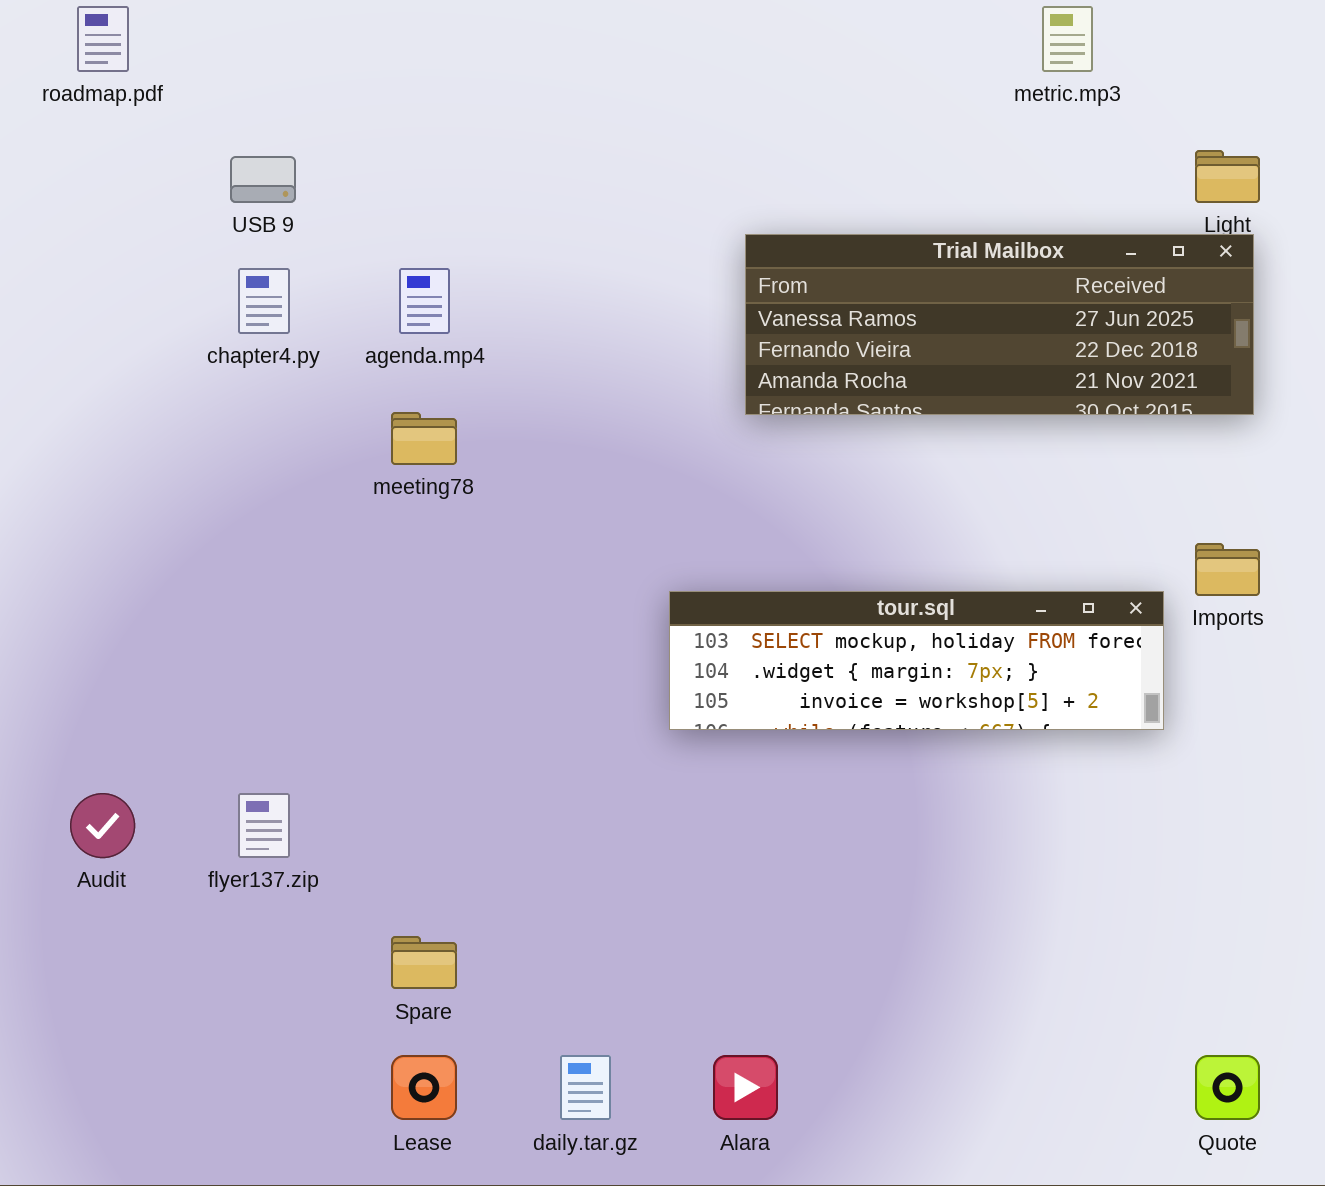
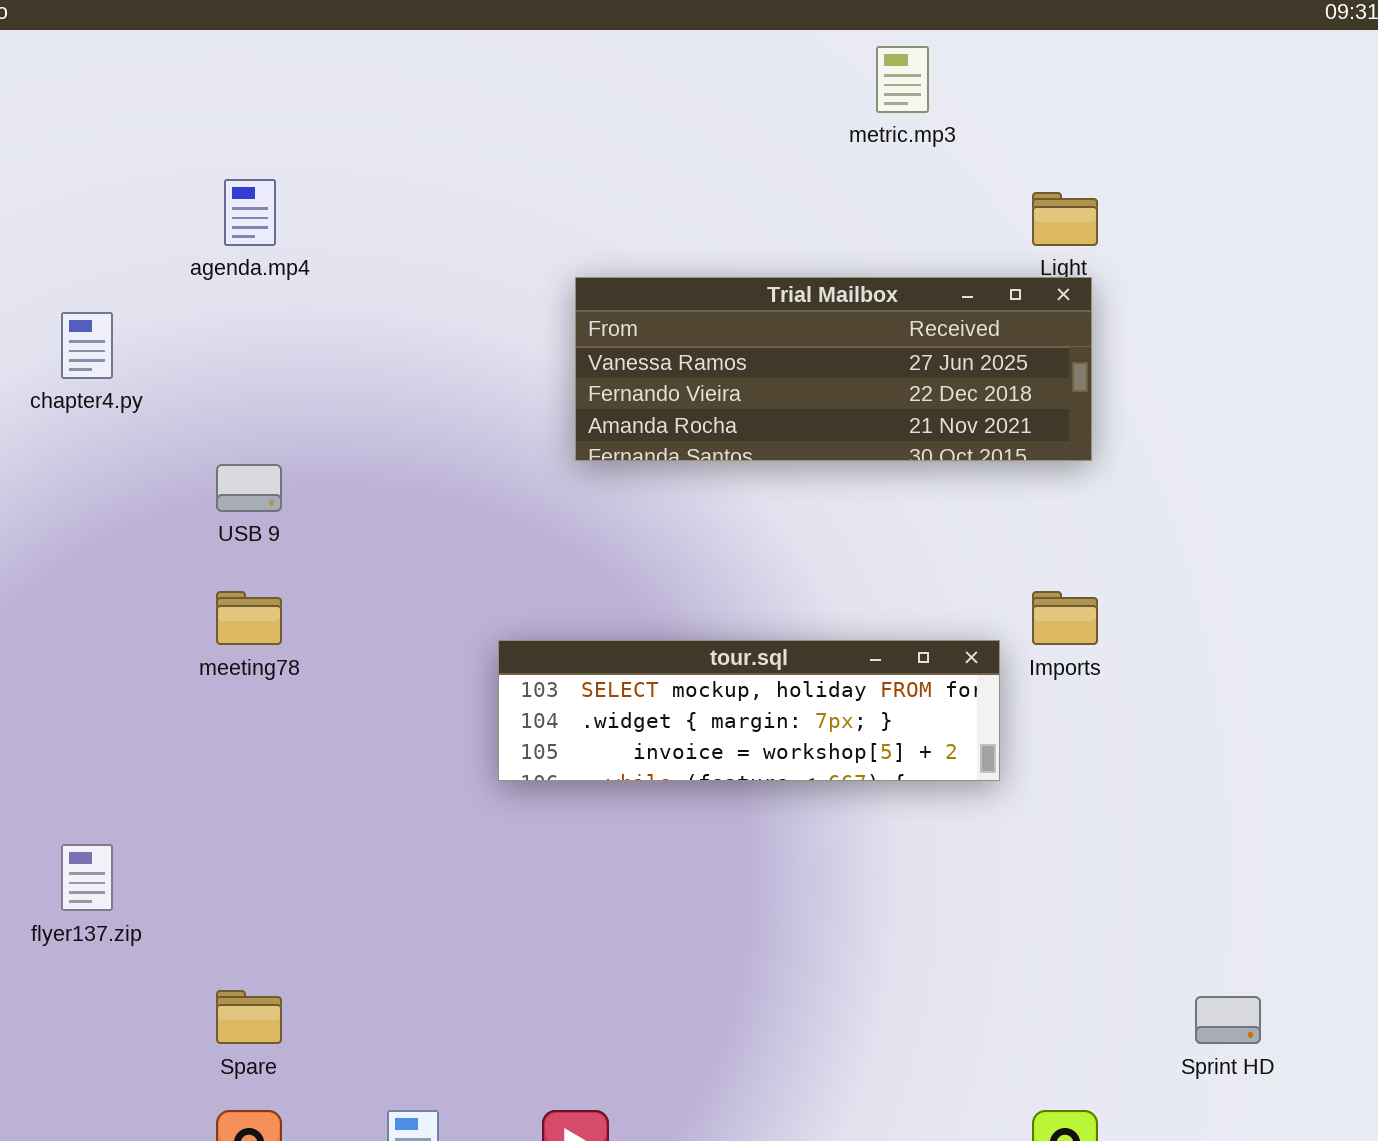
USB 9: [230,156,296,203] -> [216,464,282,512], moved
agenda.mp4: [399,268,450,334] -> [224,179,276,246], moved
meeting78: [391,412,457,465] -> [216,591,282,645], moved

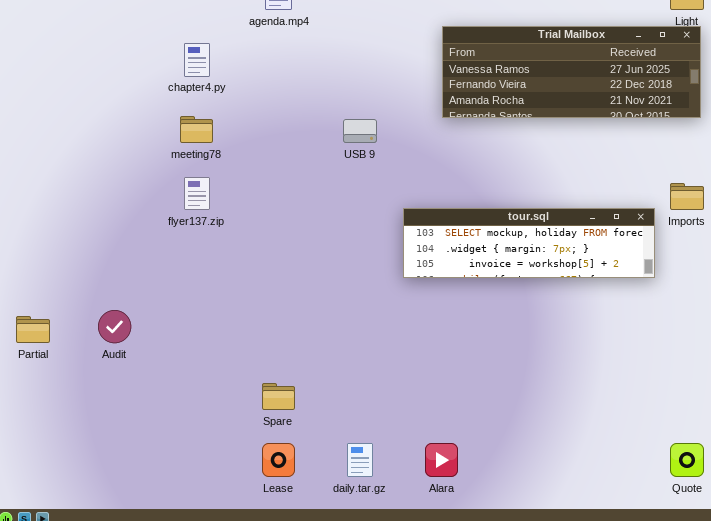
USB 9: [216,464,282,512] -> [343,119,377,143], moved
meeting78: [216,591,282,645] -> [180,116,213,143], moved
flyer137.zip: [61,844,113,911] -> [184,177,210,210], moved

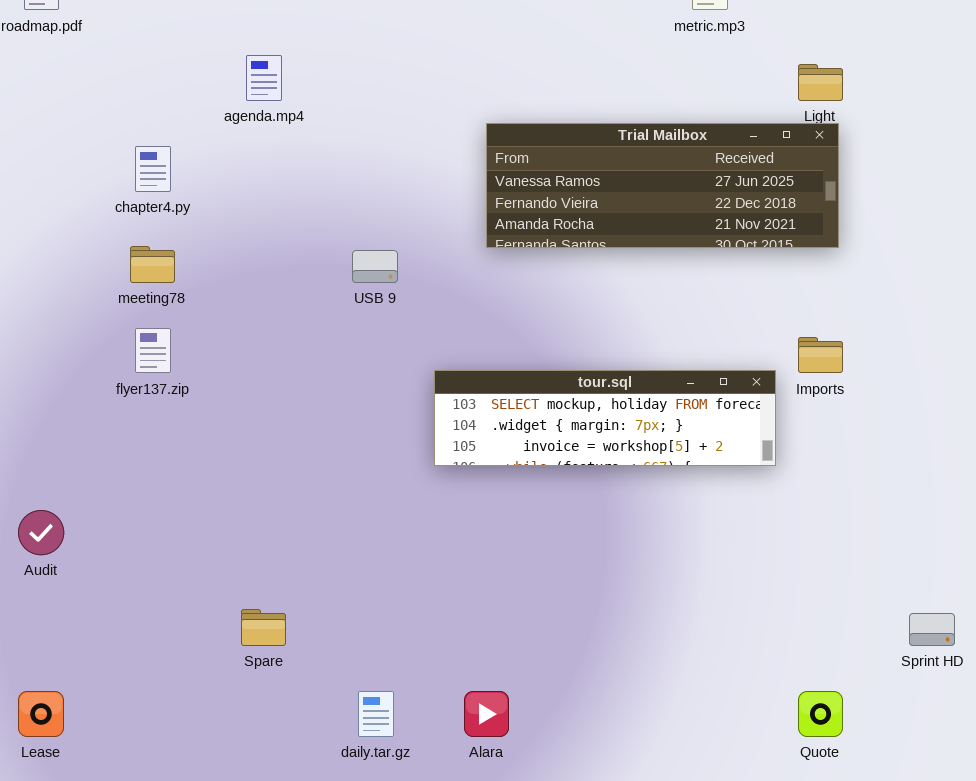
Lease: [262,443,295,477] -> [18,691,64,737], moved

